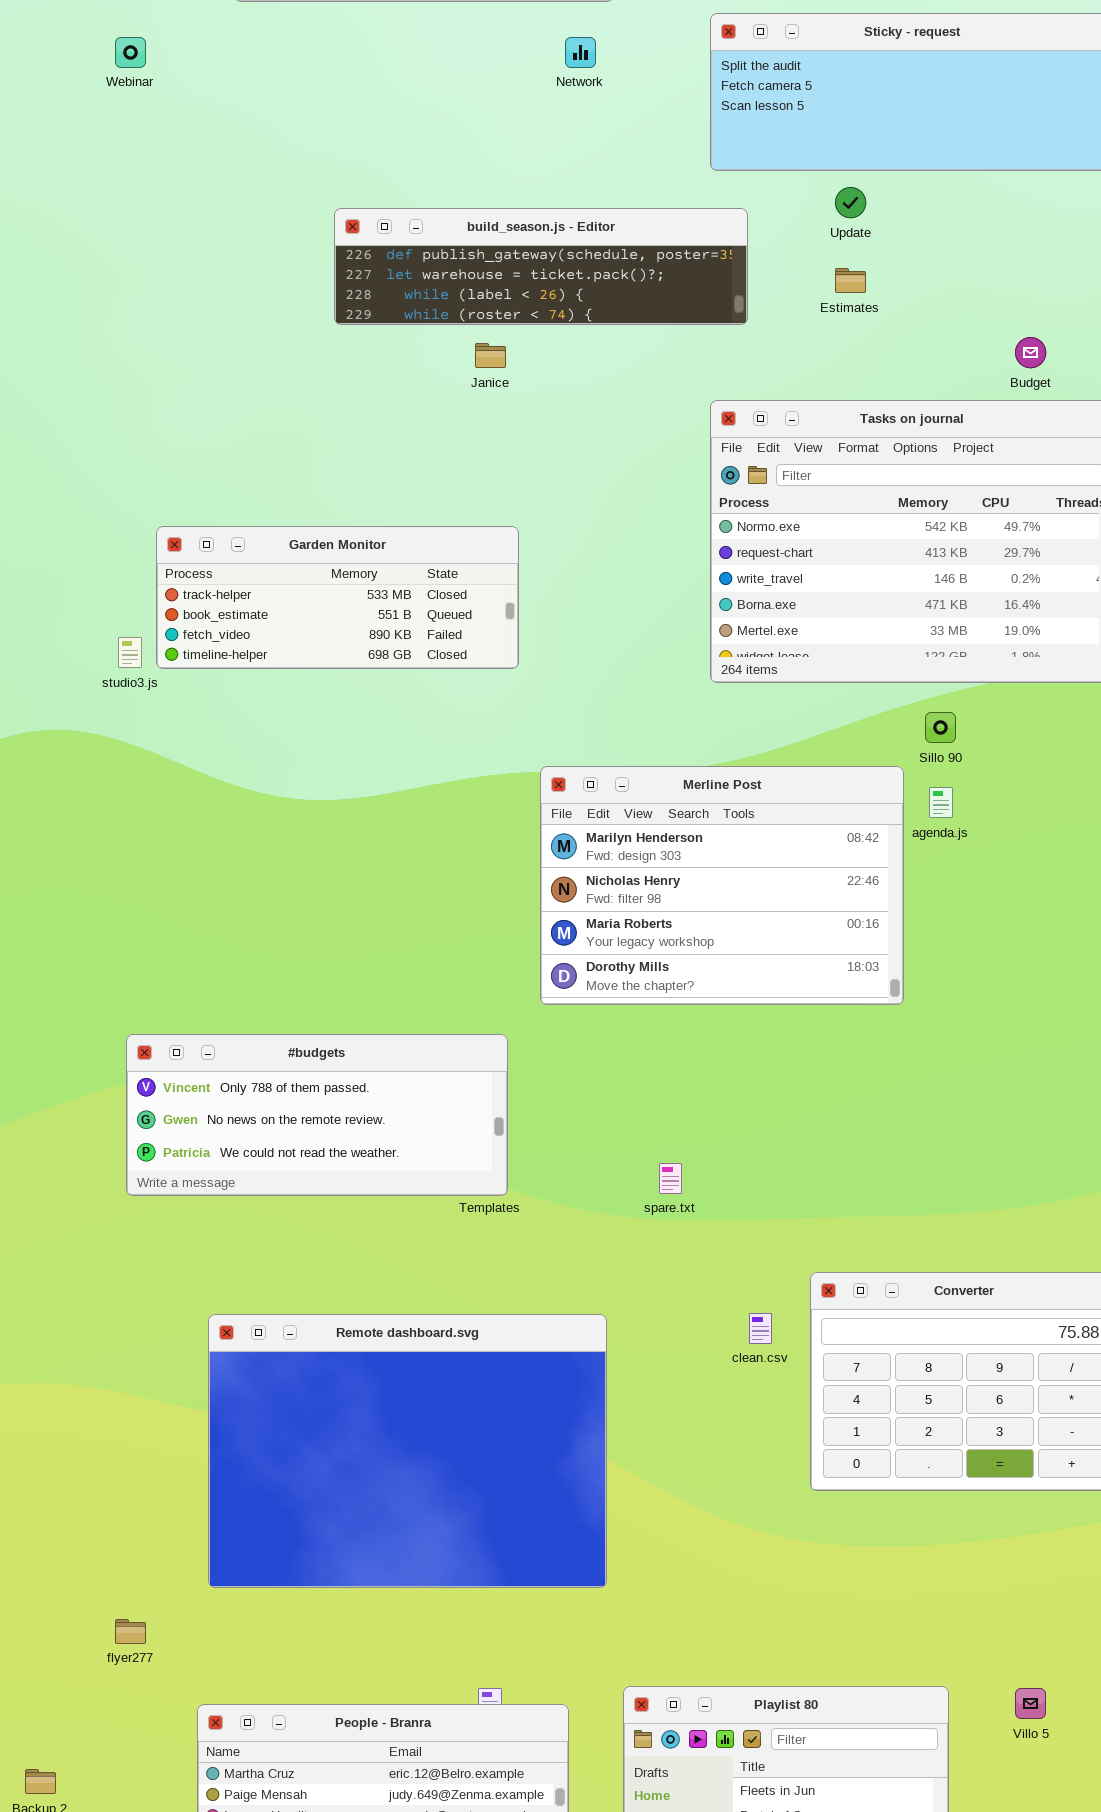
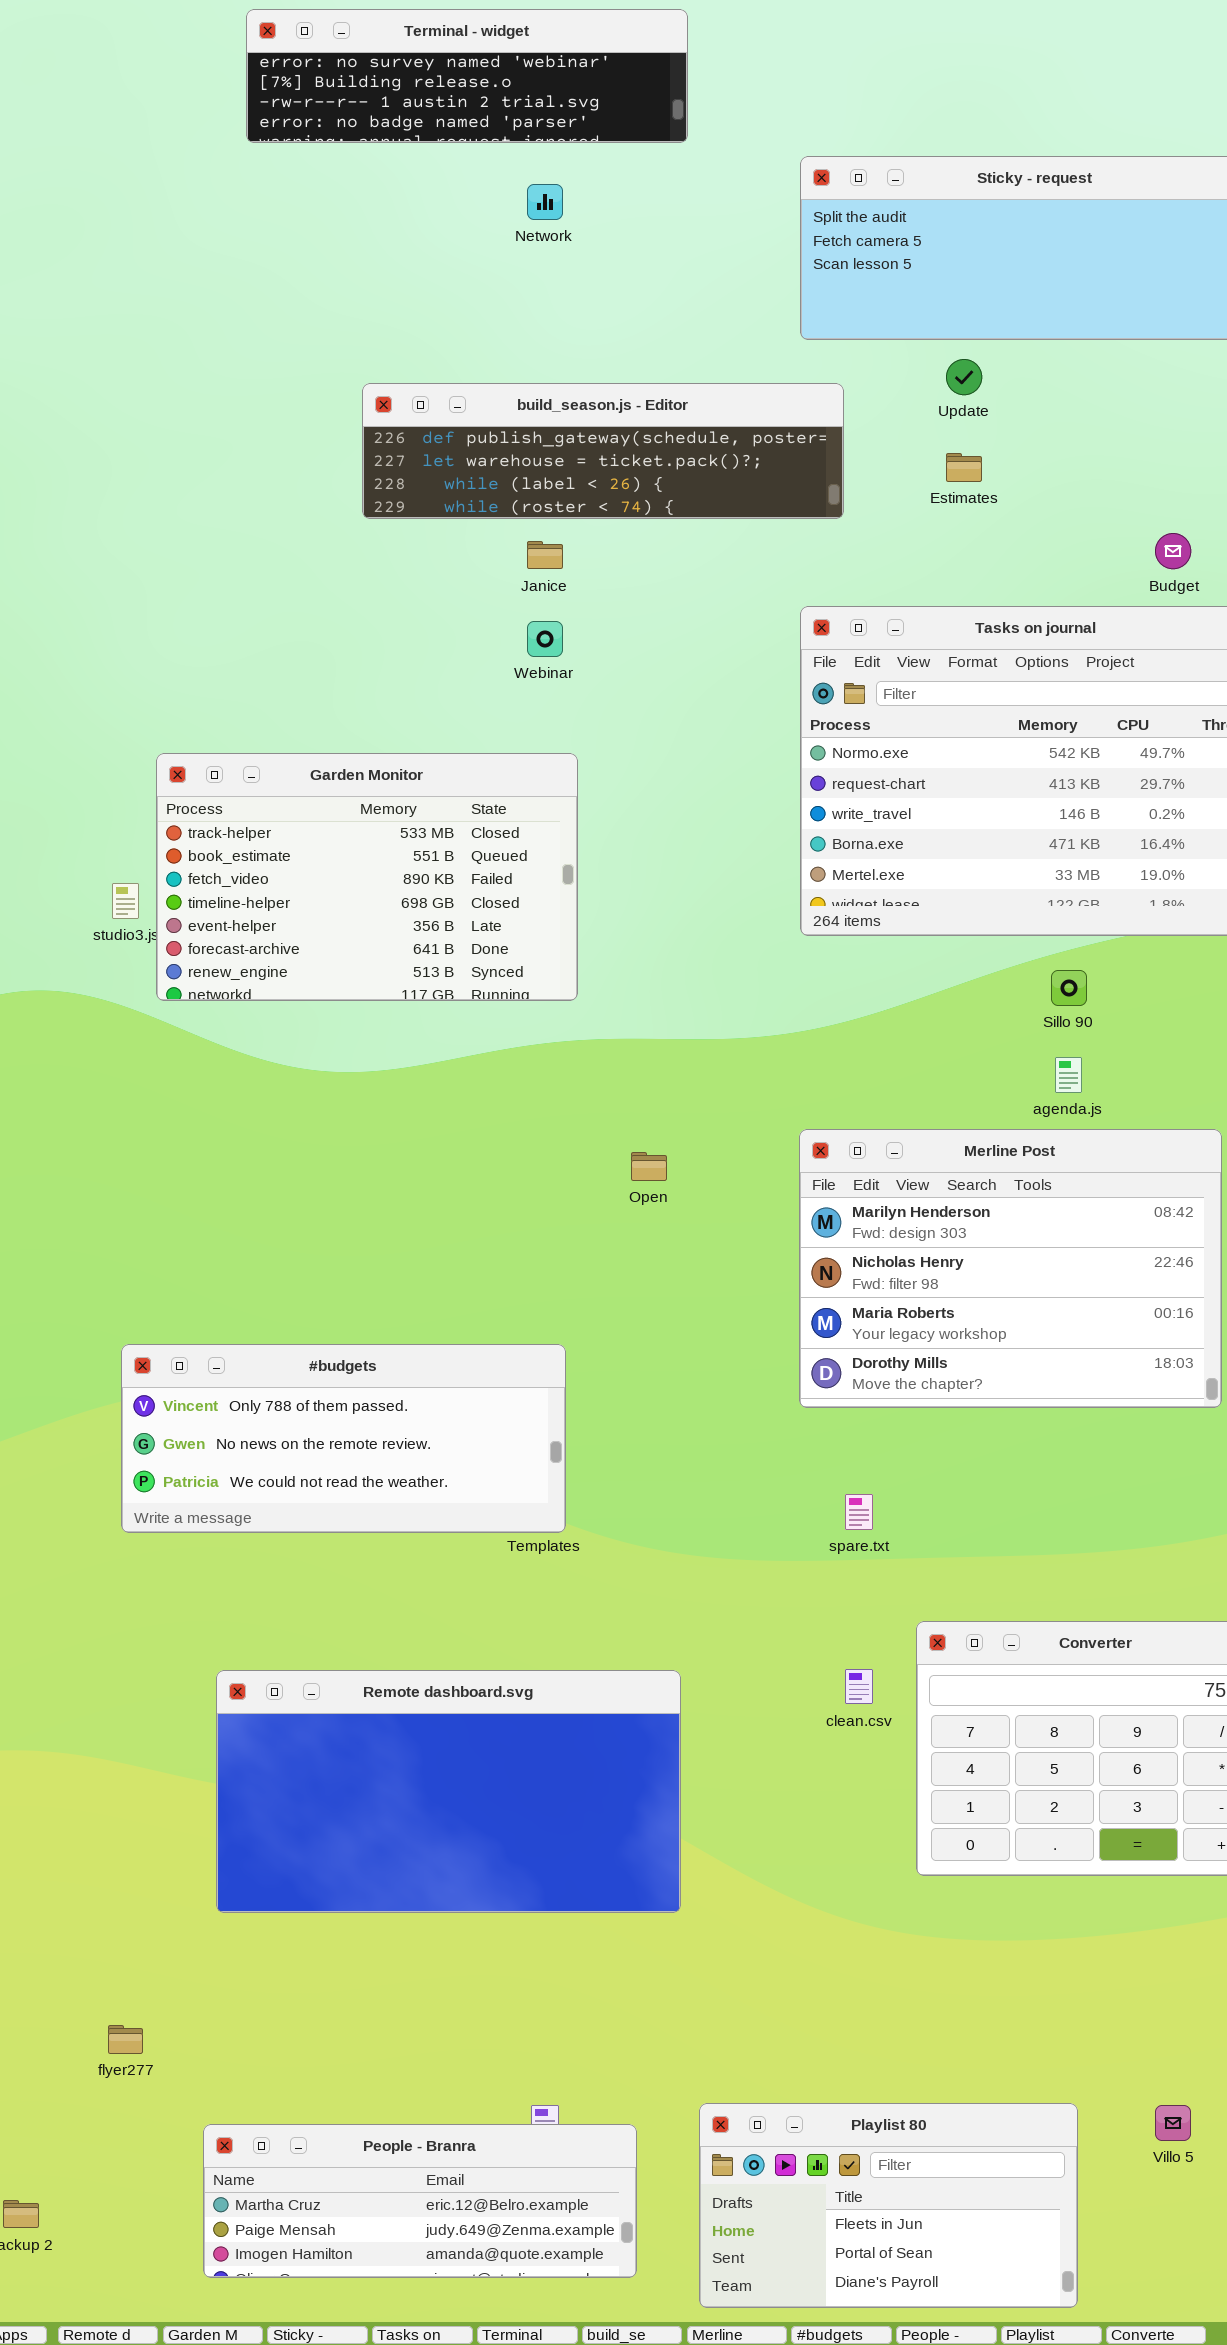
Webinar: [115,37,146,68] -> [527,621,563,657], moved
Network: [565,37,596,68] -> [527,184,563,220], moved
Garden Monitor: [156,526,519,669] -> [156,753,578,1001], resized
Merline Post: [540,766,904,1005] -> [799,1129,1222,1408], moved
spare.txt: [659,1163,682,1194] -> [845,1494,873,1530], moved
Remote dashboard.svg: [208,1314,607,1588] -> [216,1670,681,1913], resized

